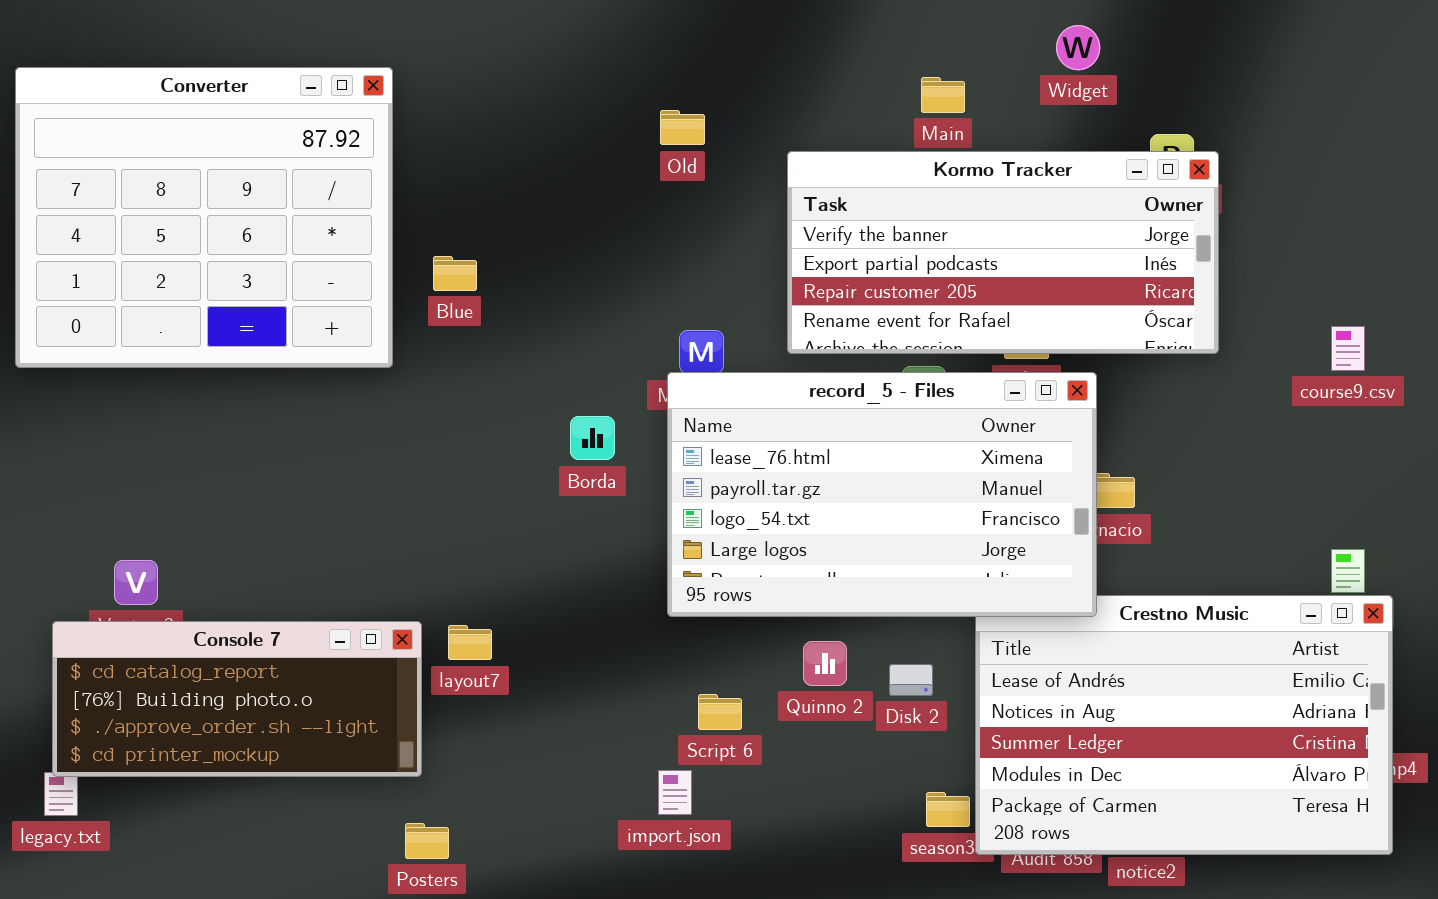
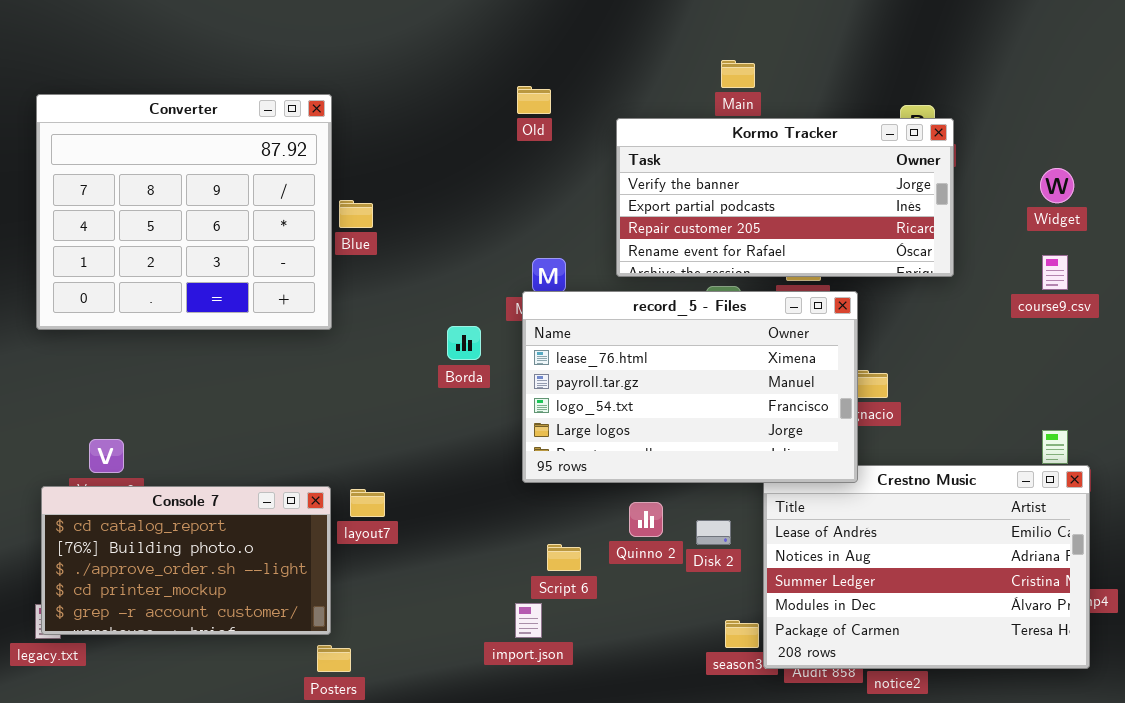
Widget: [1056,25,1100,70] -> [1040,168,1074,203], moved
Converter: [15,67,393,368] -> [36,94,332,330], moved
Console 7: [52,621,422,777] -> [41,486,331,635], resized

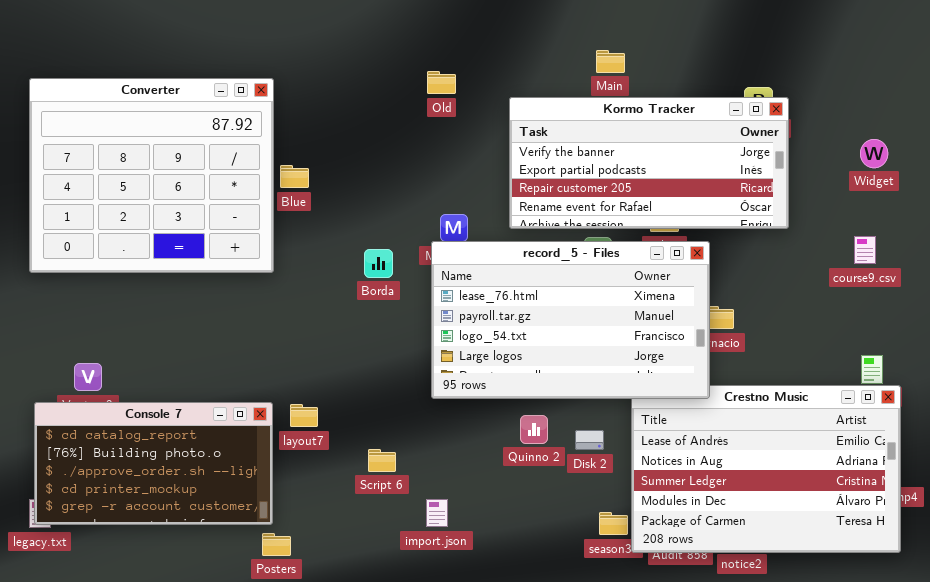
course9.csv: [1042,255,1068,290] -> [854,236,876,264], moved
Borda: [447,326,481,360] -> [364,249,393,278], moved
Script 6: [547,544,581,571] -> [368,449,396,472], moved

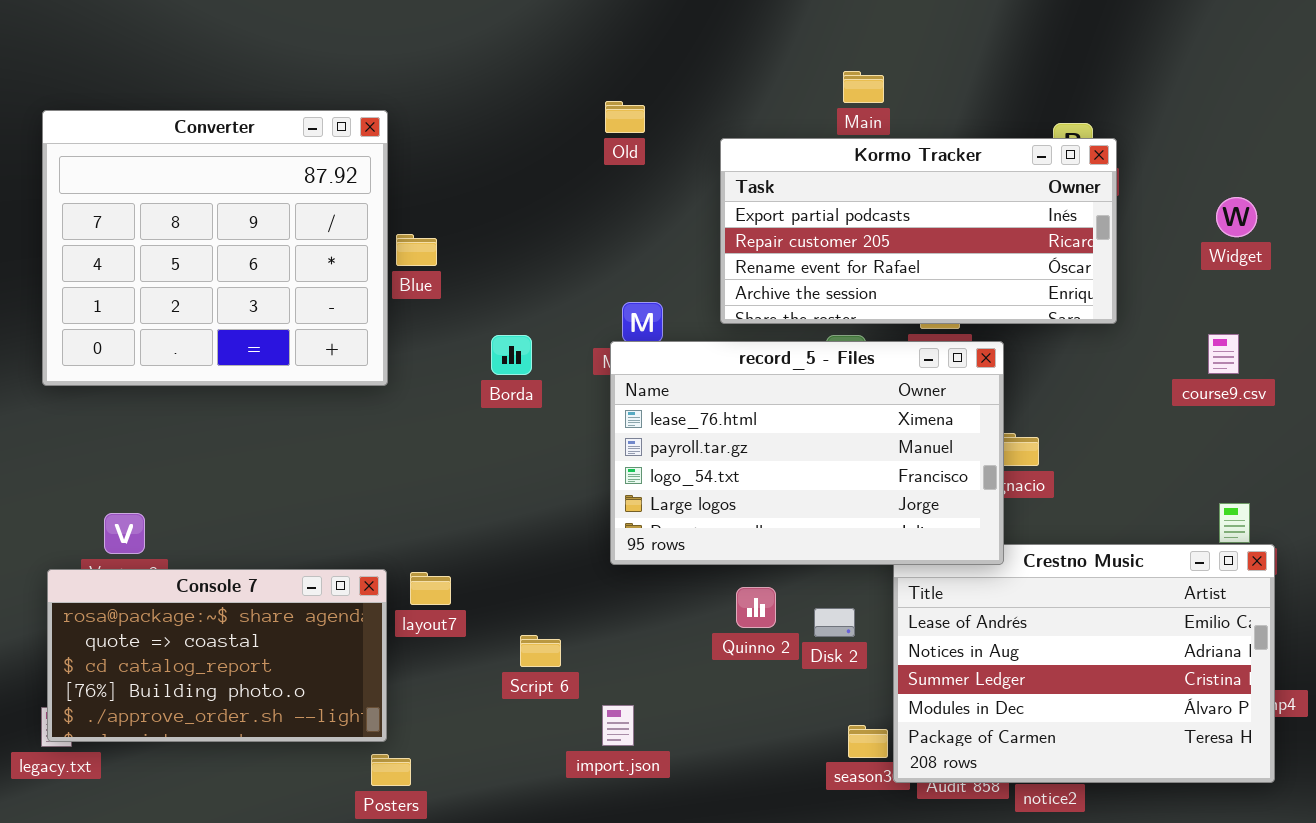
Kormo Tracker: [509,97,789,229] -> [720,138,1117,324], scrolled down 1 row
Borda: [364,249,393,278] -> [491,335,532,375], moved
Console 7: [34,402,273,525] -> [47,569,387,742], scrolled up 2 rows

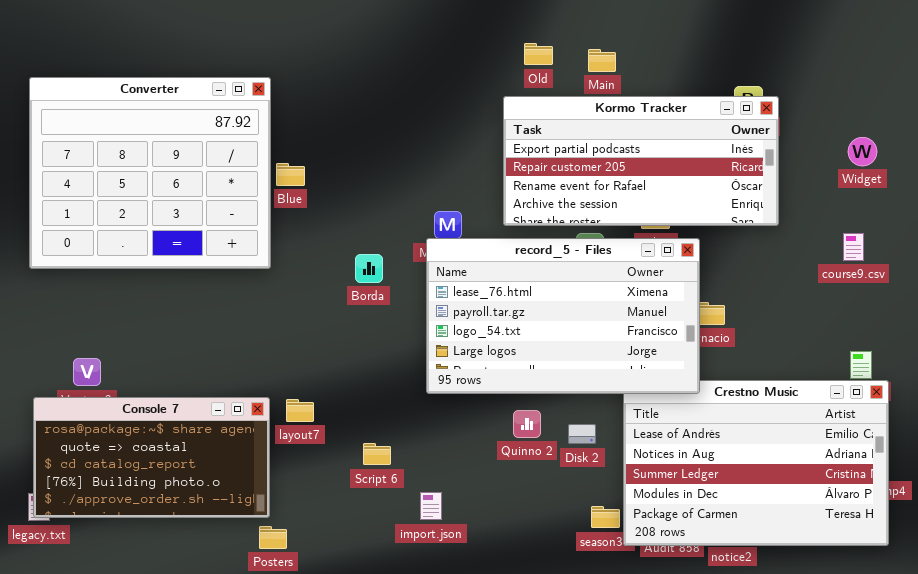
Old: [605,101,645,133] -> [524,43,553,65], moved
Borda: [491,335,532,375] -> [355,254,383,283], moved

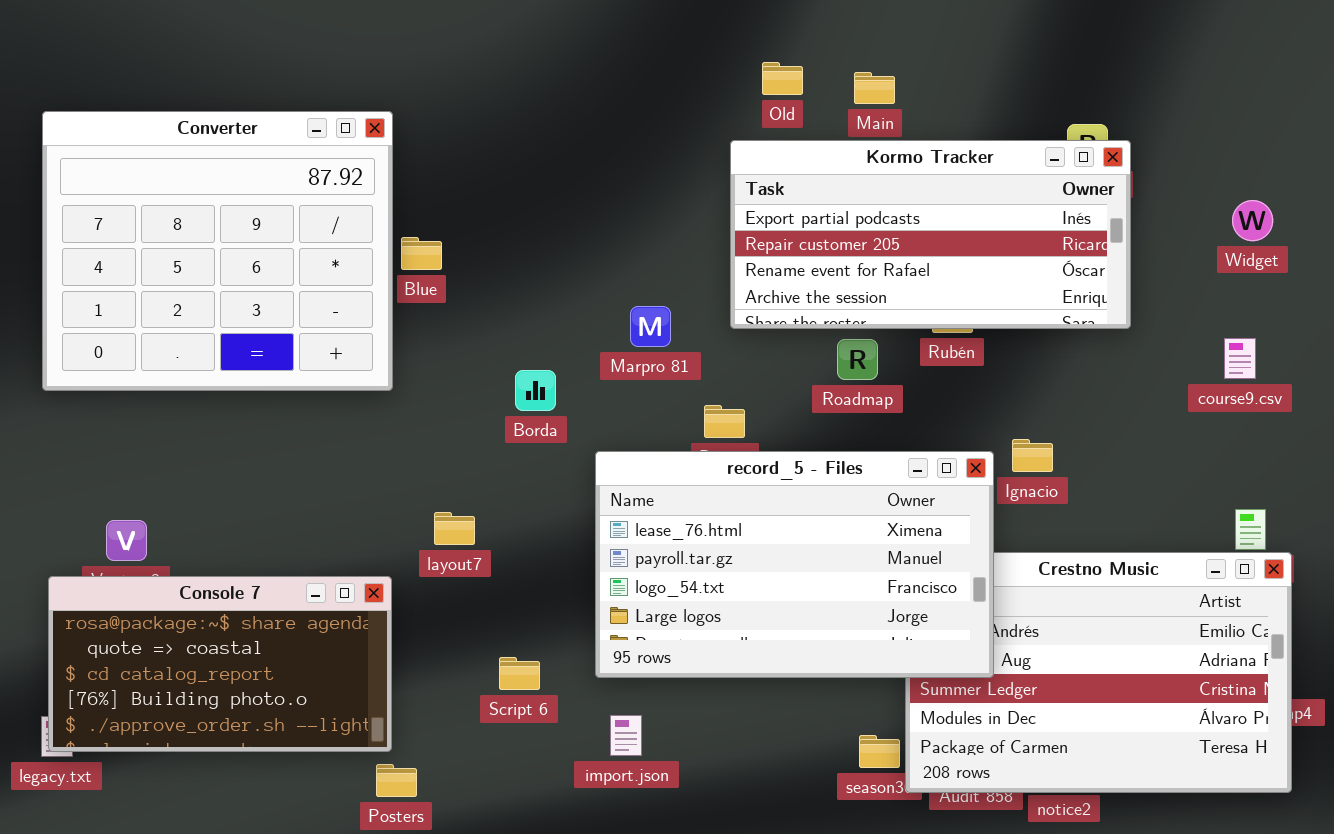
record_5 - Files: [426,238,700,394] -> [595,451,994,678], moved
layout7: [286,399,314,422] -> [434,512,475,545], moved
Script 6: [363,443,391,465] -> [499,657,540,690], moved

